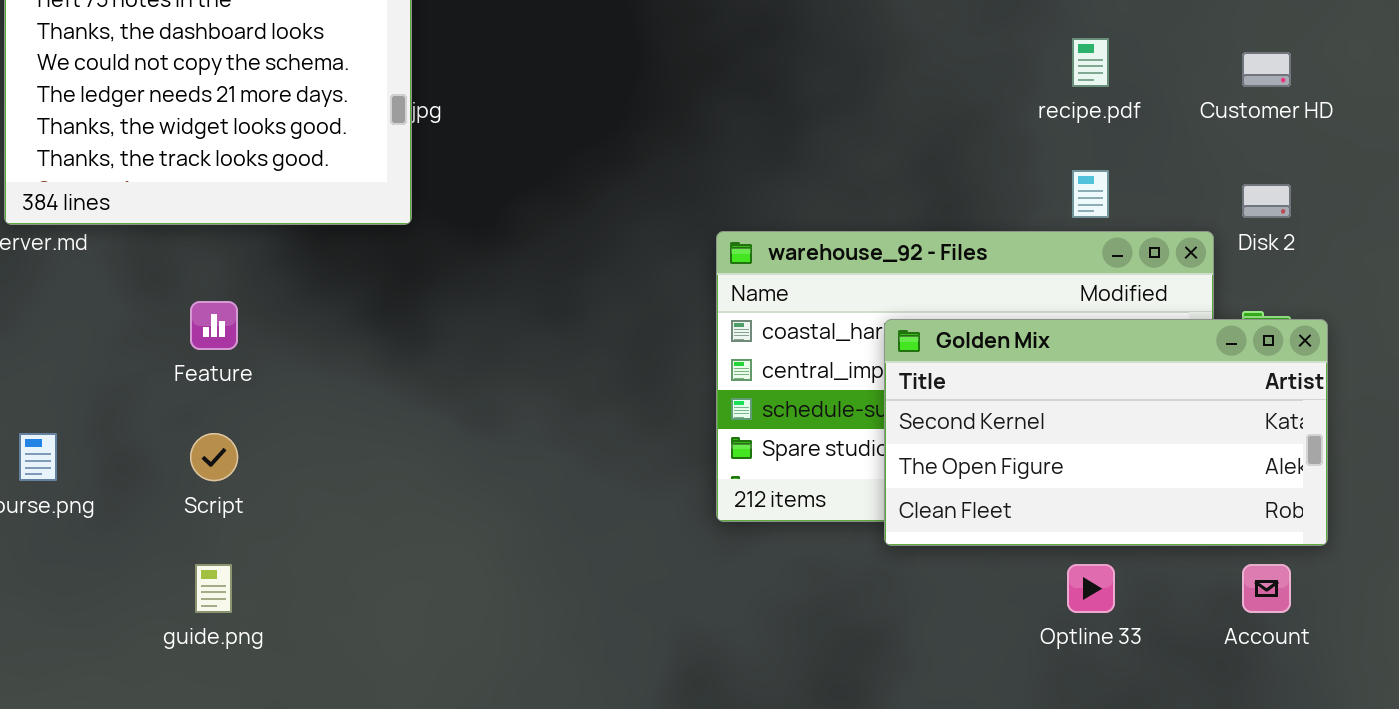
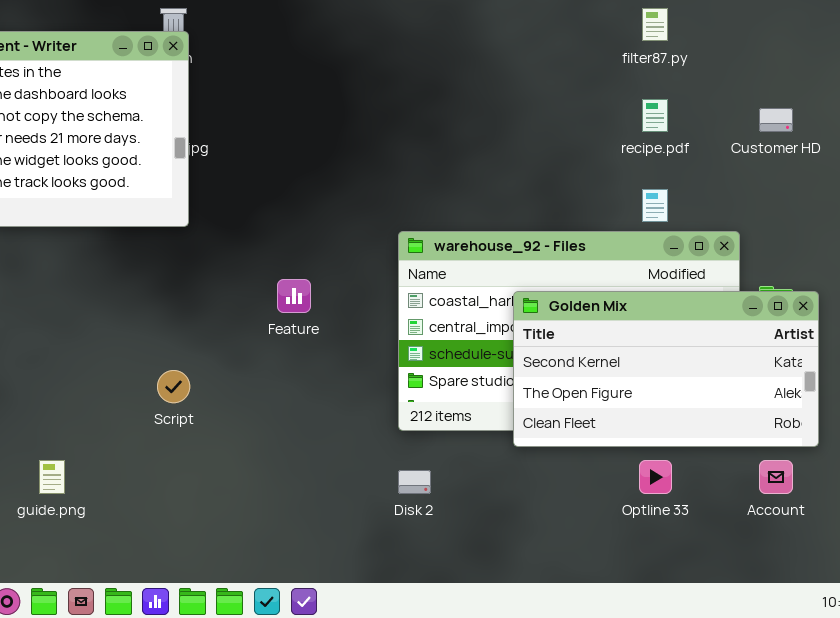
Disk 2: [1242,184,1291,218] -> [398,470,431,494], moved
Feature: [190,301,238,350] -> [277,279,311,313], moved
Script: [190,433,238,481] -> [157,370,190,403], moved

